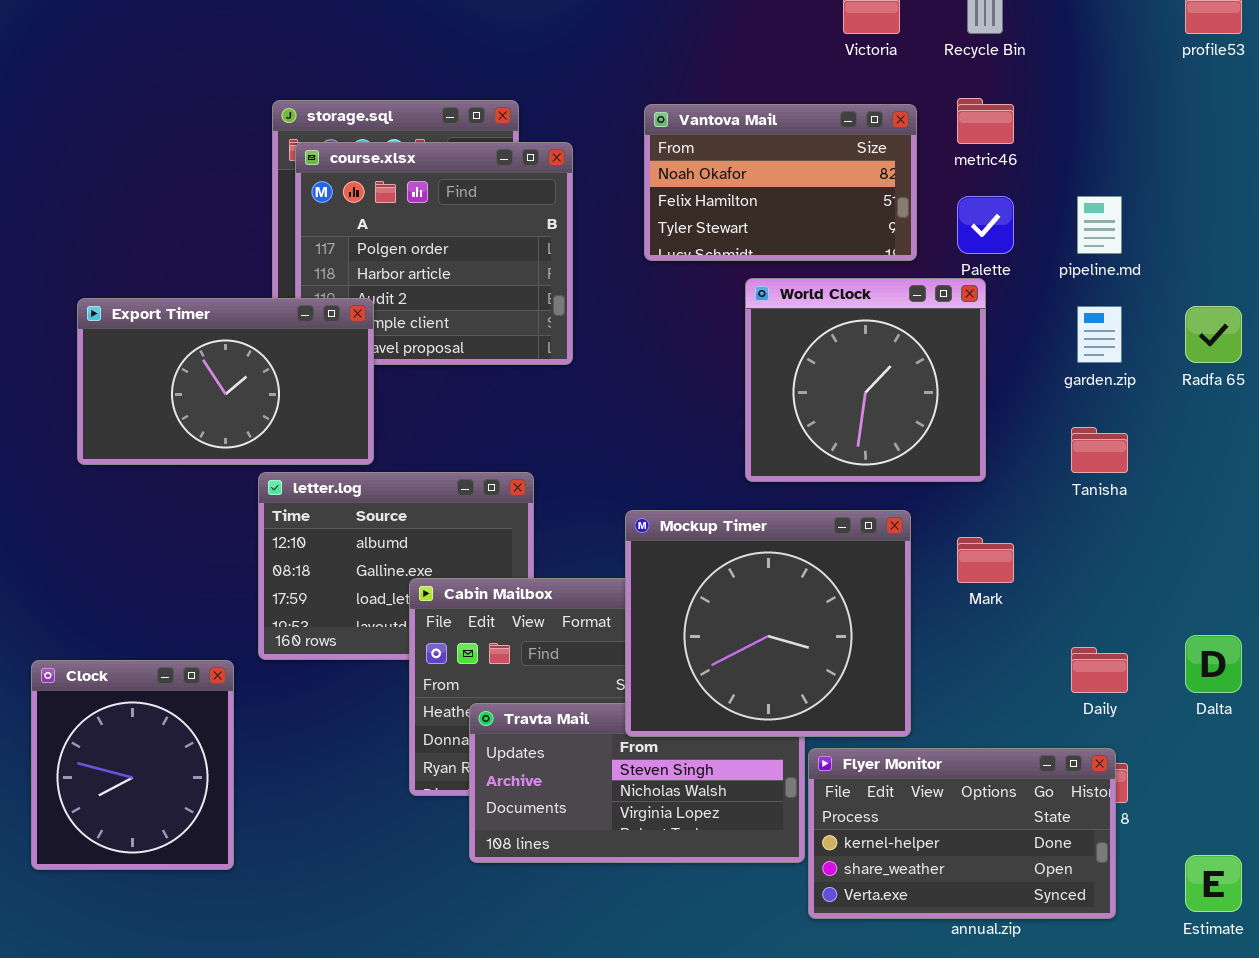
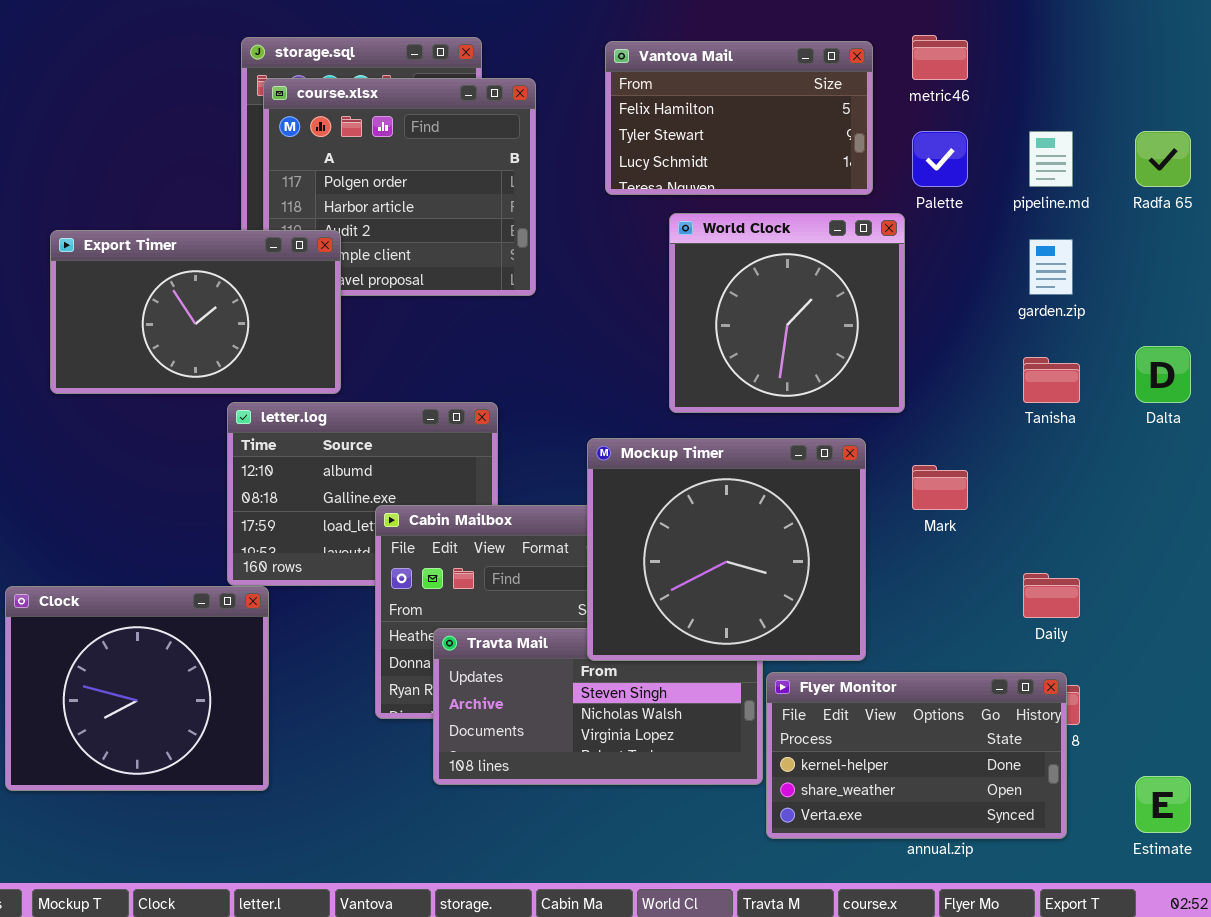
Vantova Mail: [644,104,917,261] -> [605,41,873,195], scrolled down 1 row
World Clock: [745,278,986,482] -> [669,213,905,413], moved
Radfa 65: [1185,306,1242,363] -> [1135,131,1191,187], moved
Dalta: [1185,635,1242,693] -> [1135,346,1191,403], moved
Clock: [31,660,234,870] -> [5,586,269,791], resized

